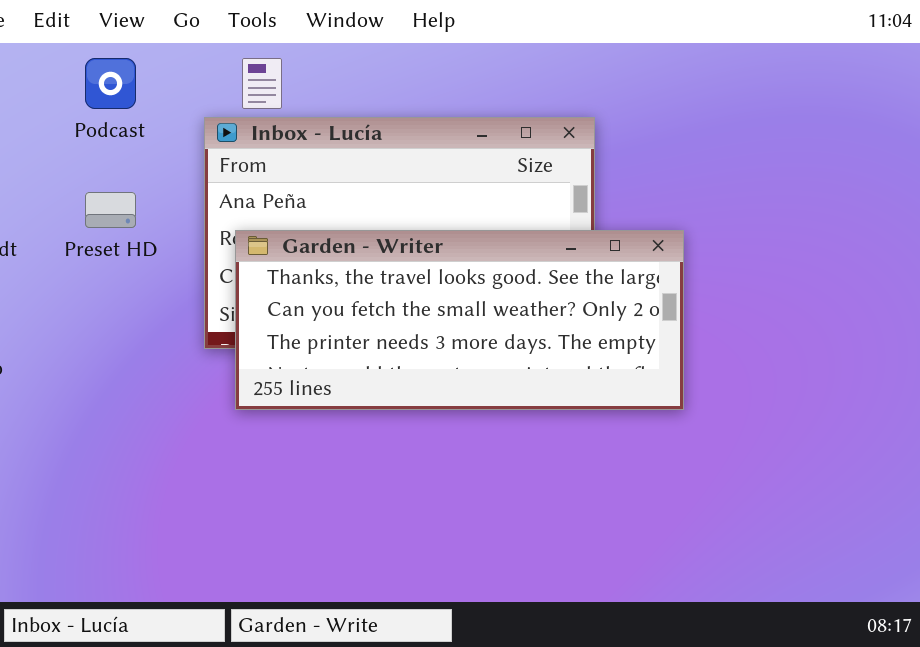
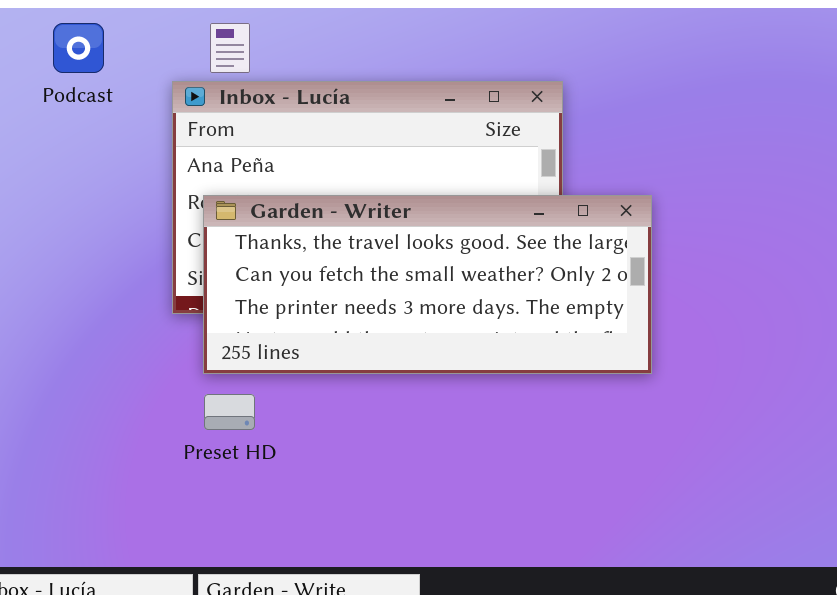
Preset HD: [85,192,136,228] -> [204,394,255,430], moved

